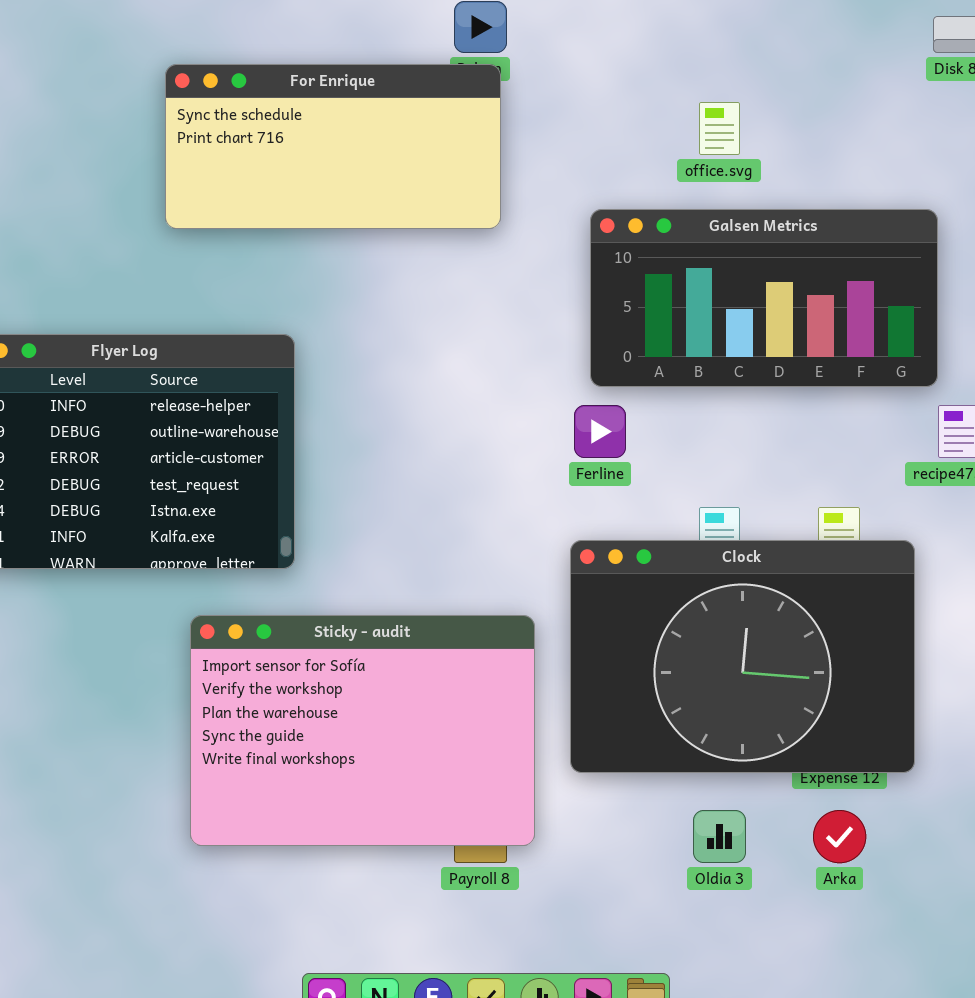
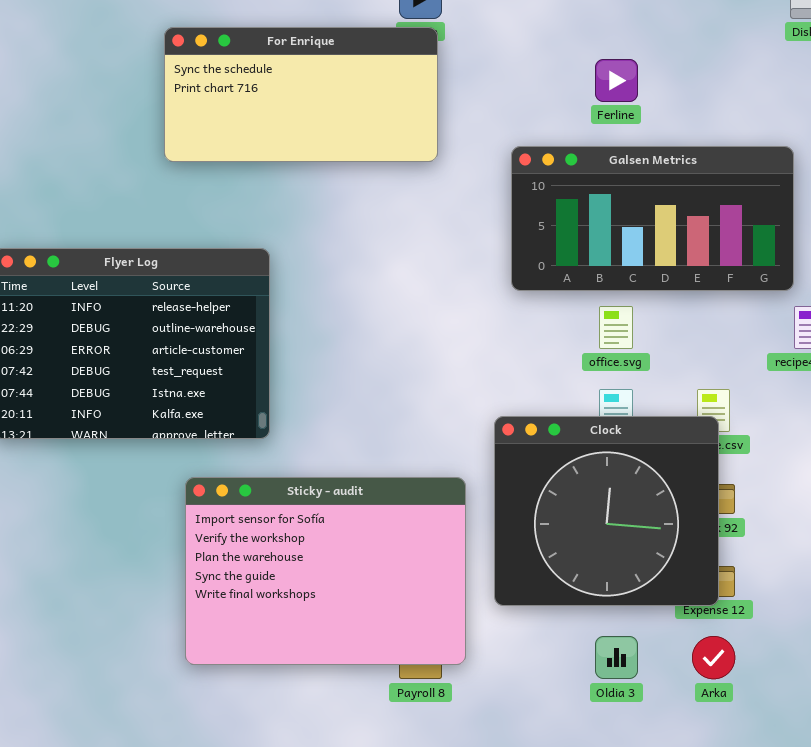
office.svg: [699,102,740,155] -> [599,306,633,349], moved
Ferline: [574,405,626,458] -> [595,59,638,102], moved
Clock: [570,540,915,773] -> [494,416,719,606], resized

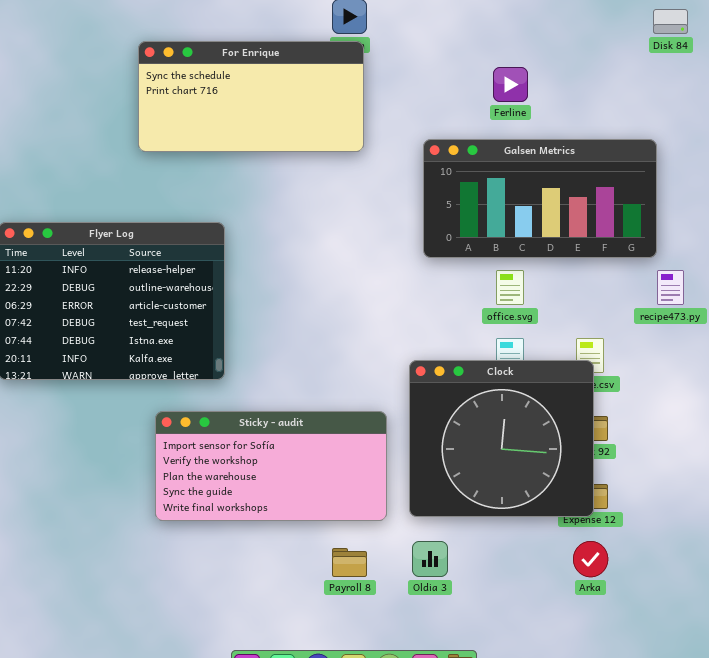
Sticky - audit: [185,477,466,665] -> [155,411,387,521], resized
Oldia 3: [595,636,638,679] -> [412,541,448,577], moved

